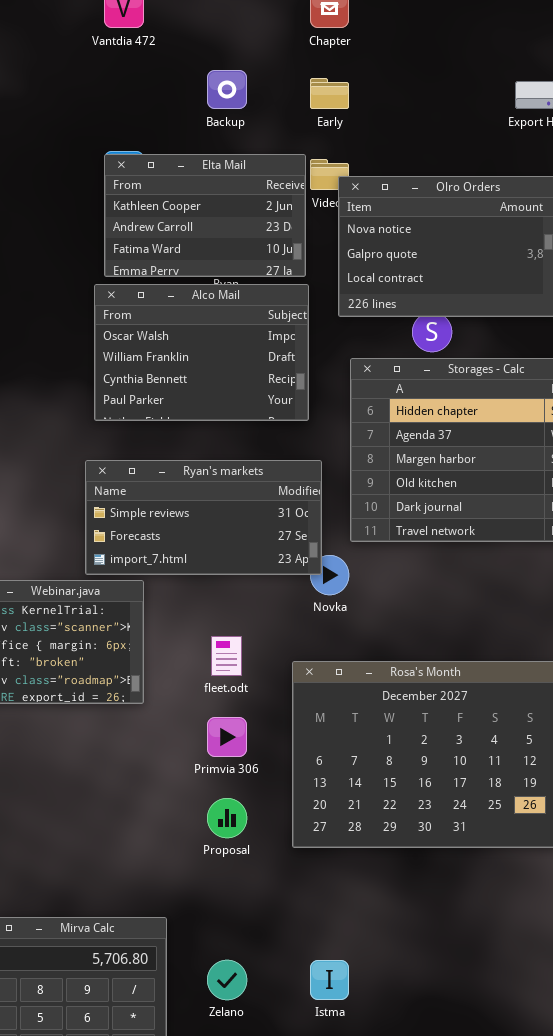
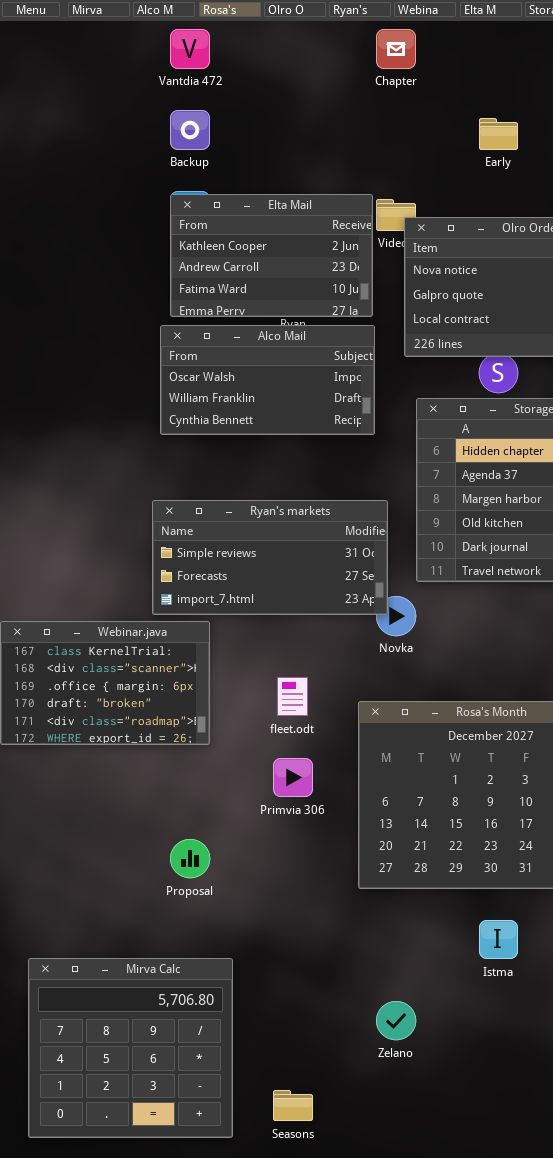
Backup: [207,70,247,109] -> [170,110,210,150], moved
Early: [310,78,349,109] -> [479,118,518,150], moved
Alco Mail: [94,284,309,421] -> [160,325,375,435], resized
Proposal: [207,798,247,838] -> [170,839,210,878], moved
Zelano: [207,960,247,1000] -> [376,1001,416,1040], moved
Istma: [310,960,349,1000] -> [479,920,518,959], moved

